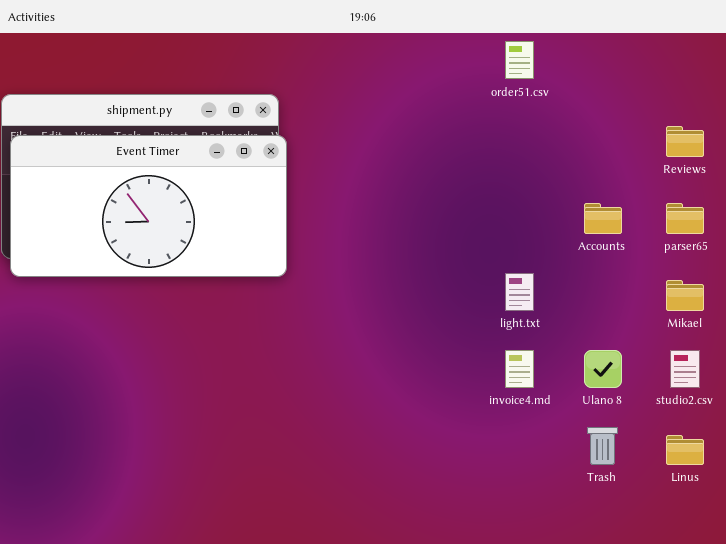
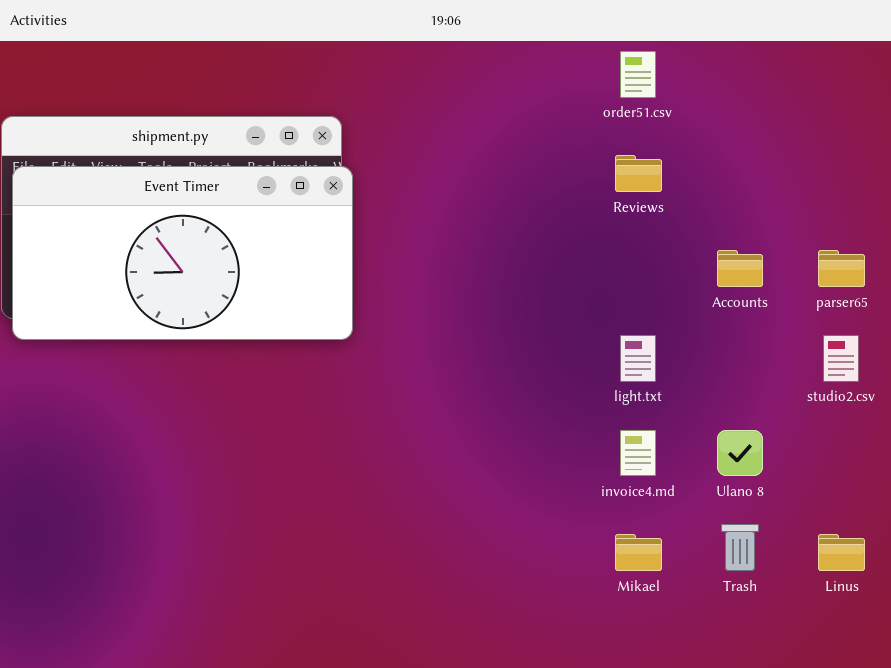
Reviews: [666,126,704,157] -> [615,155,662,192], moved
Mikael: [666,280,704,311] -> [615,534,662,571], moved
studio2.csv: [670,350,700,388] -> [823,335,859,382], moved

